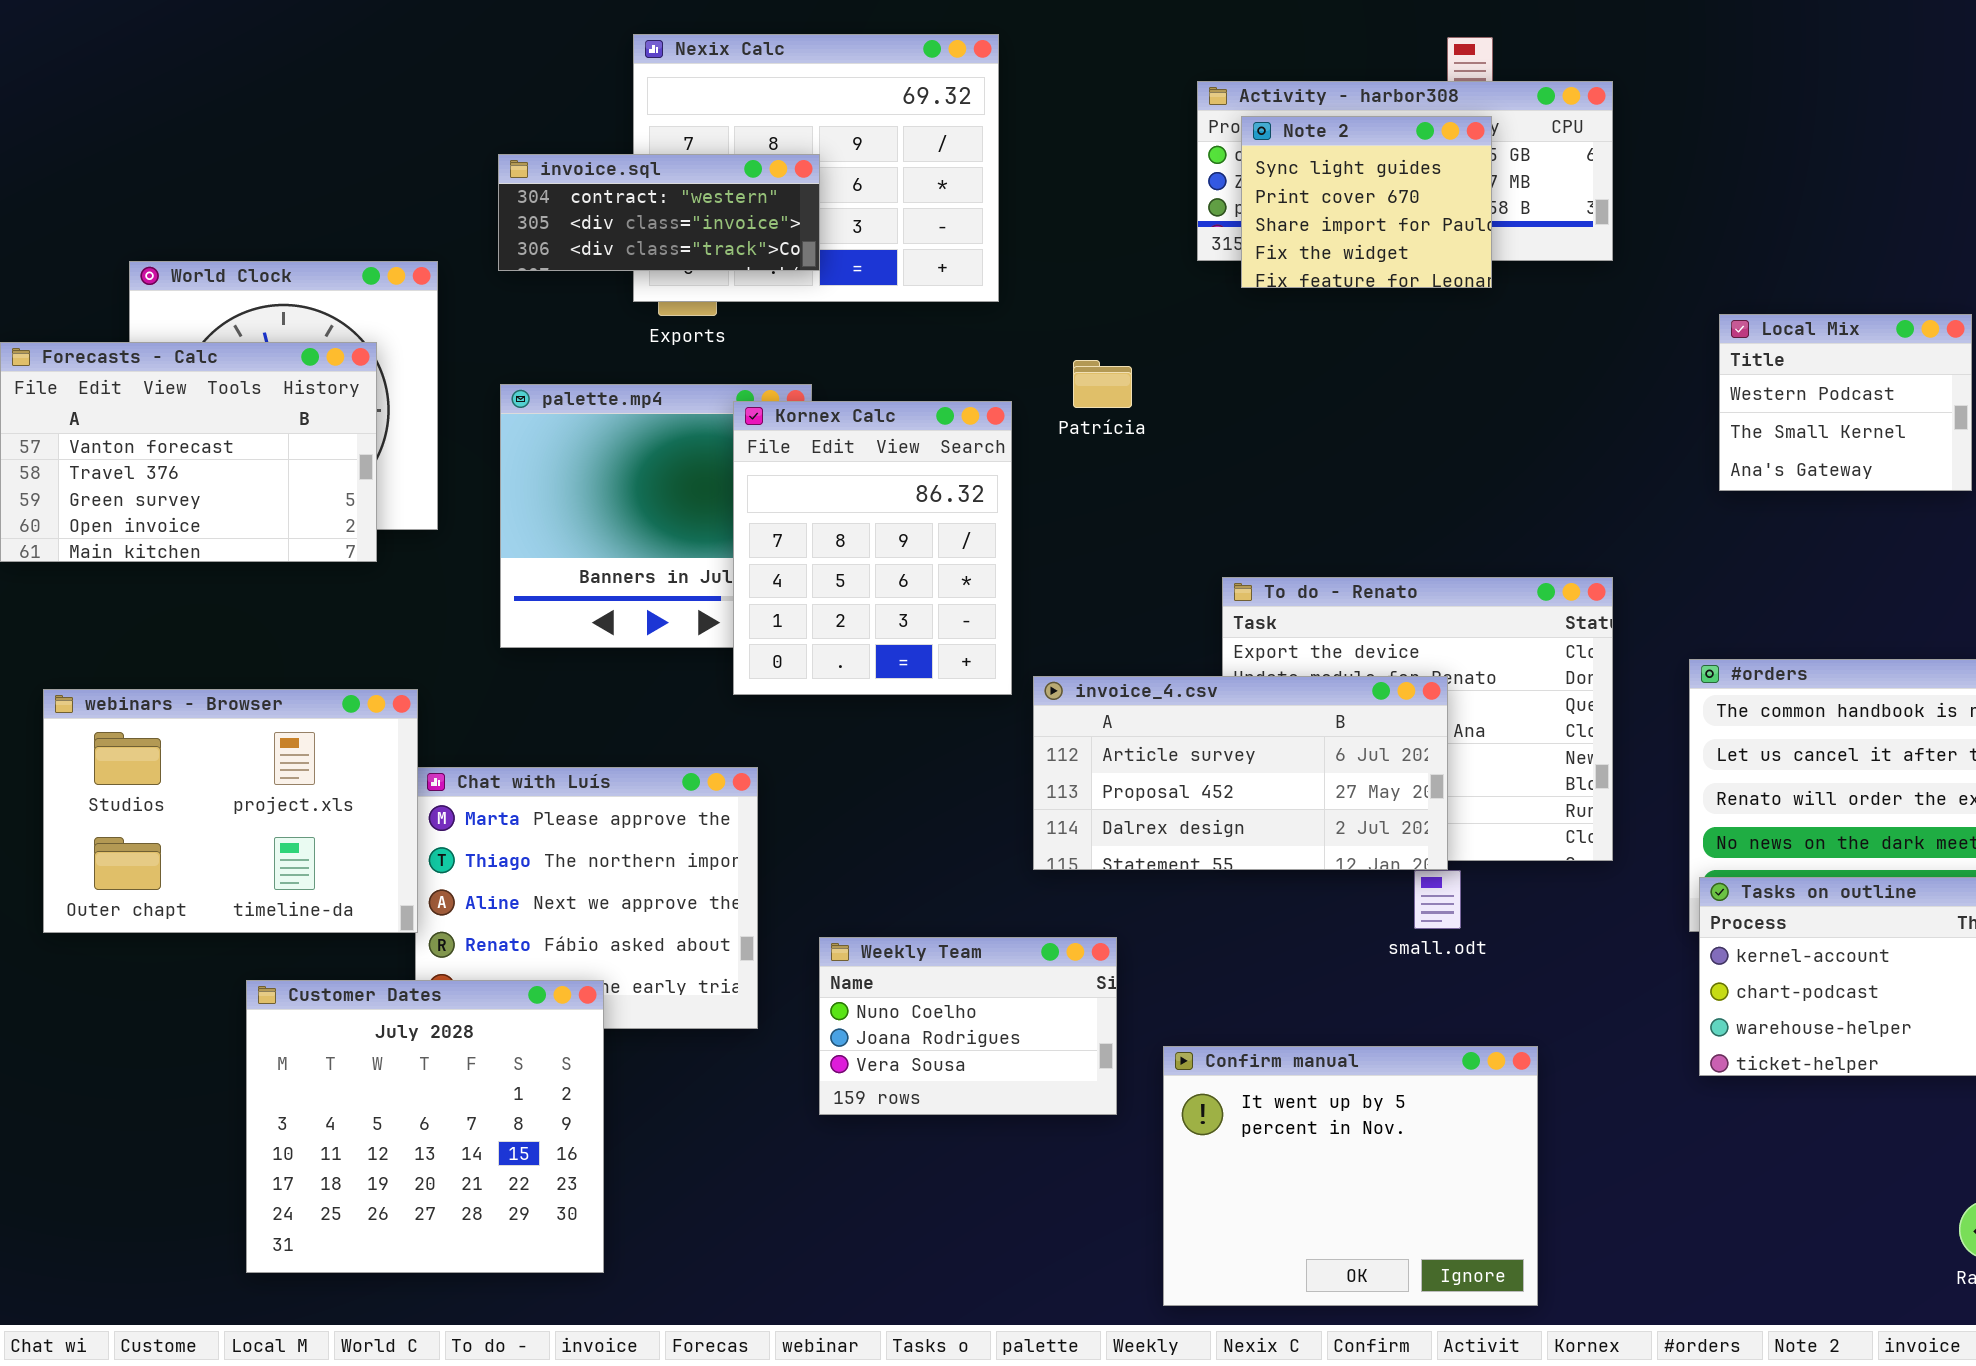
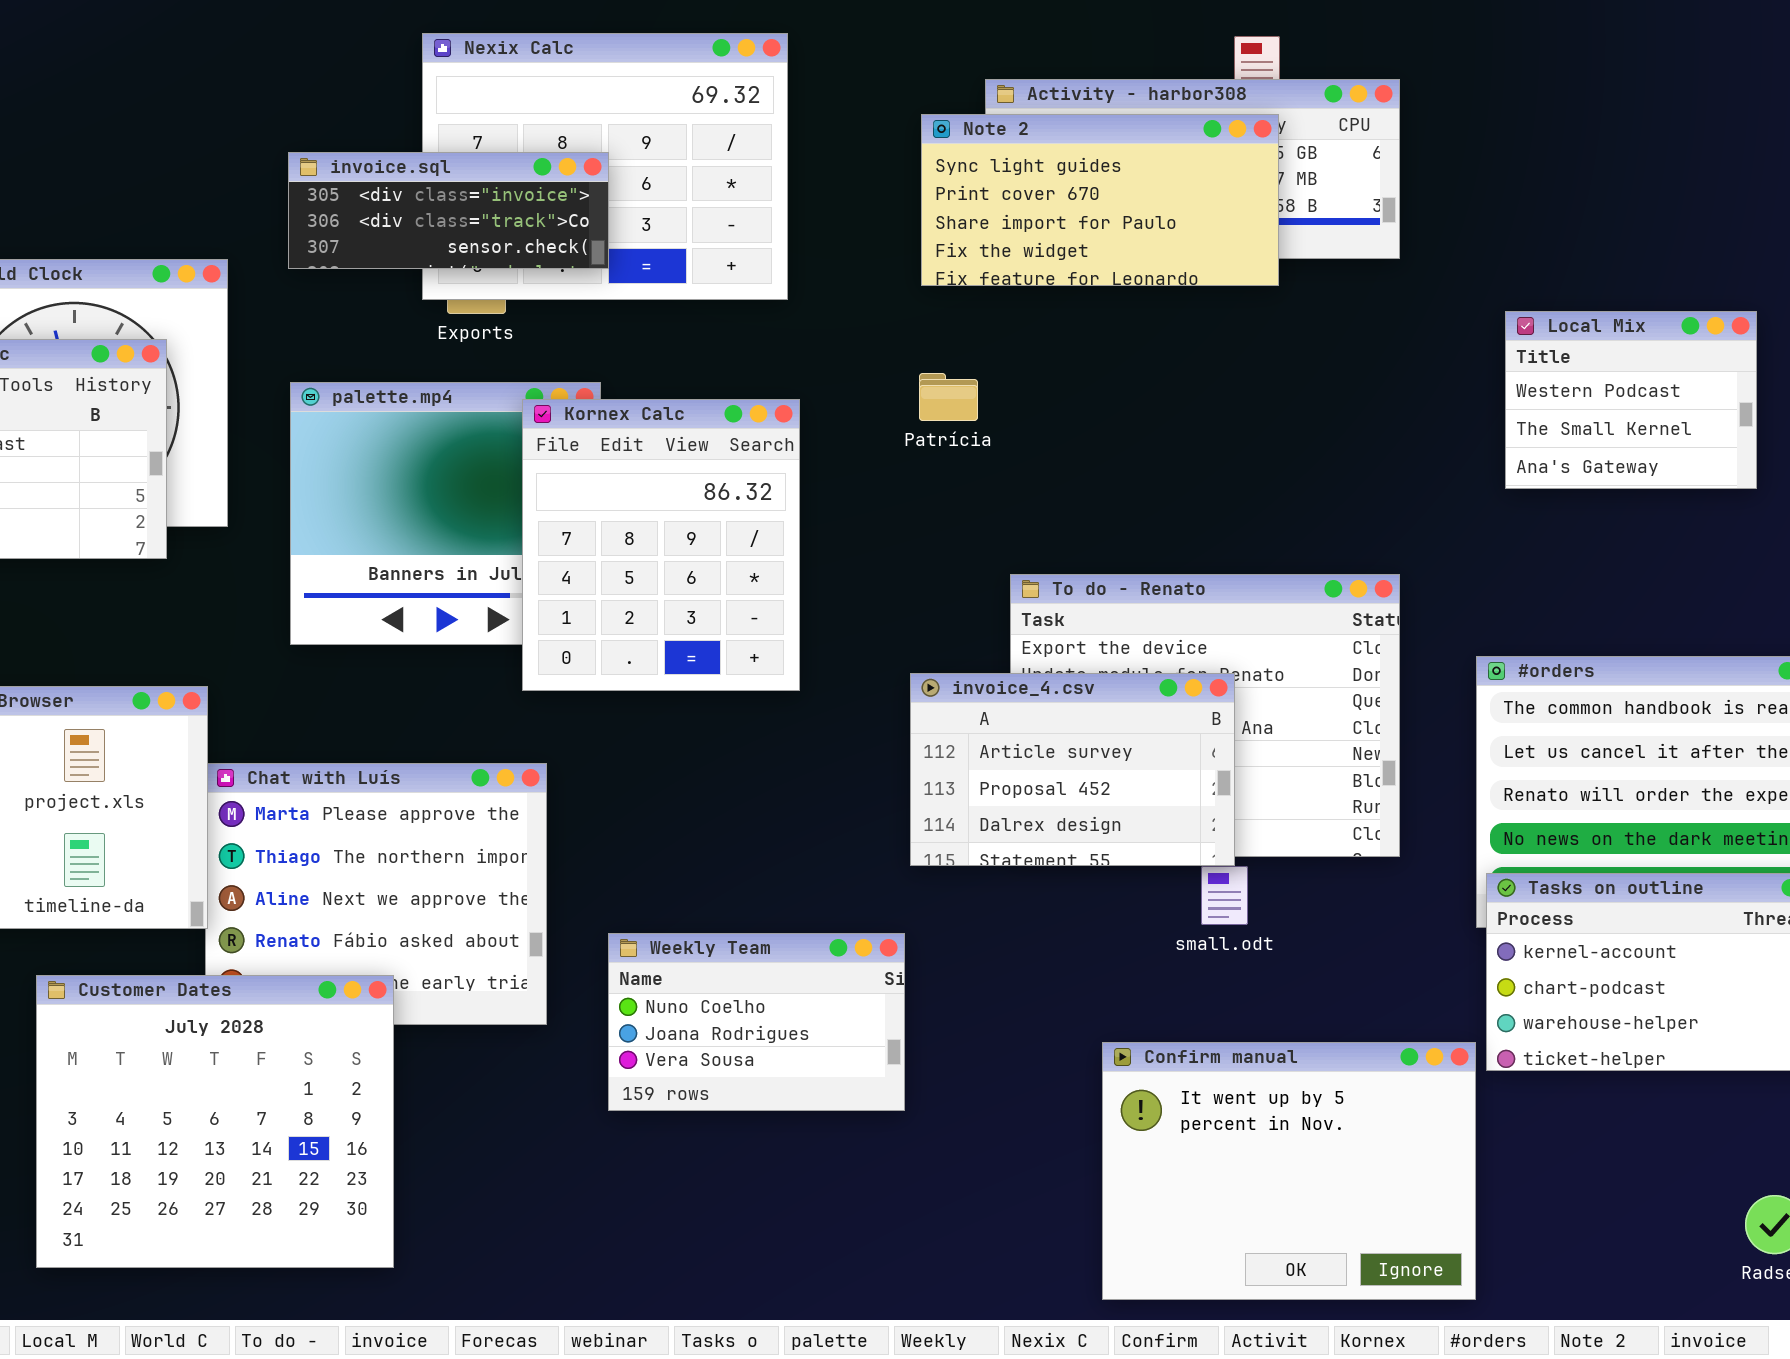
Note 2: [1241,116,1492,288] -> [921,114,1279,286], resized
invoice.sql: [498,154,820,271] -> [288,152,609,269], scrolled down 1 row
Patrícia: [1073,360,1132,408] -> [919,373,978,421], moved
invoice_4.csv: [1033,676,1448,870] -> [910,673,1235,866], resized
Confirm manual: [1163,1046,1538,1306] -> [1102,1042,1476,1300], moved

